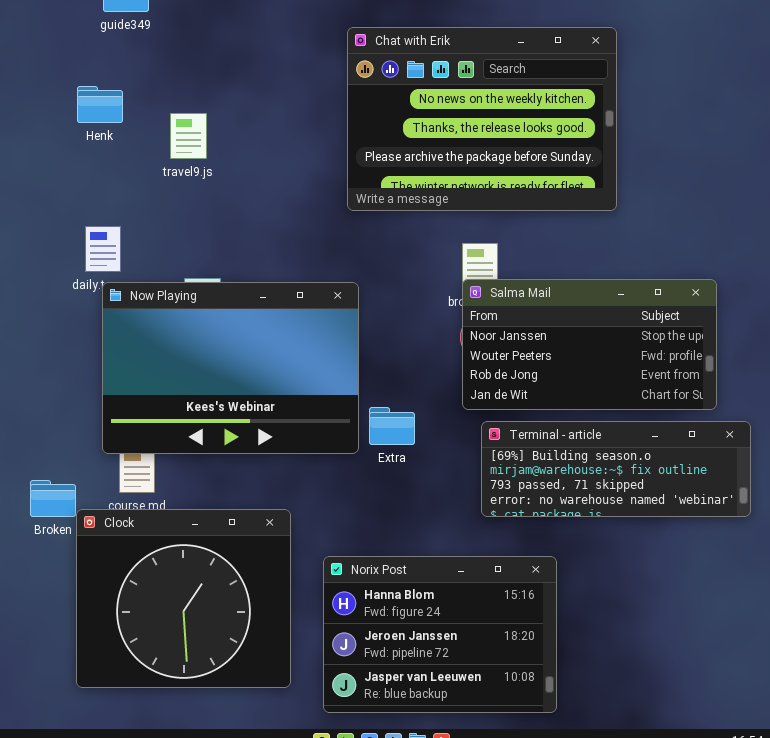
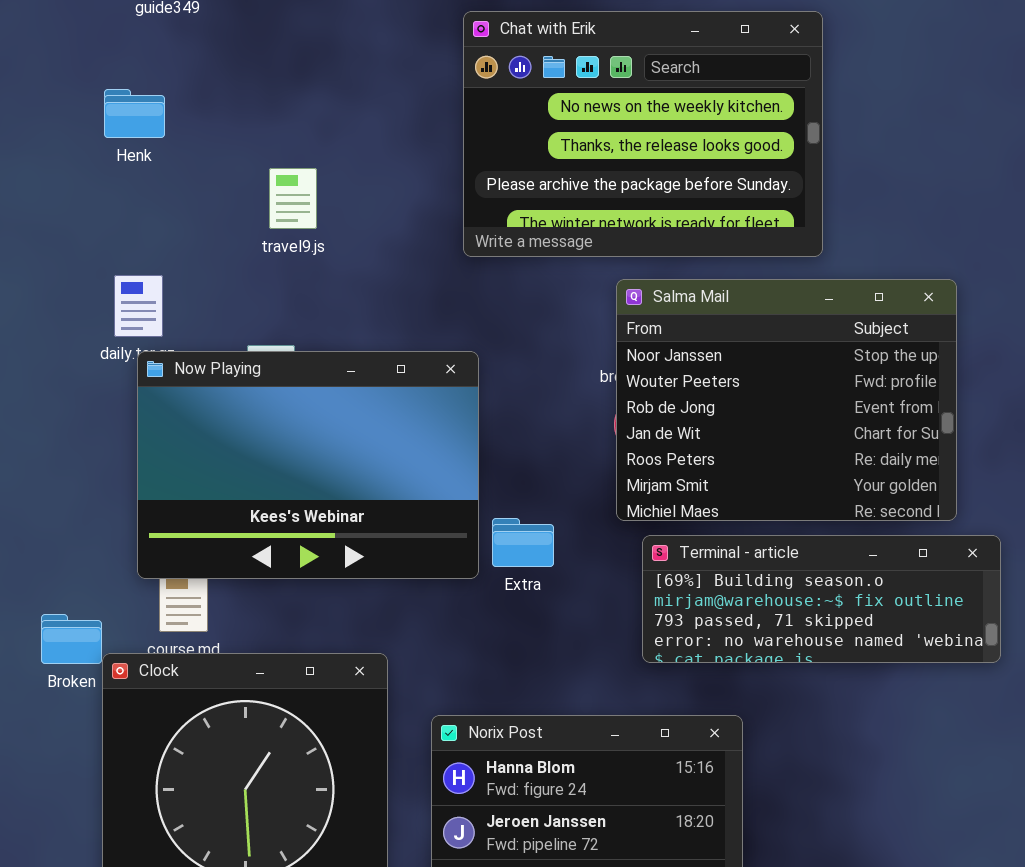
travel9.js: [170,113,207,159] -> [269,168,317,229], moved
Salma Mail: [462,279,717,410] -> [616,279,957,521], resized

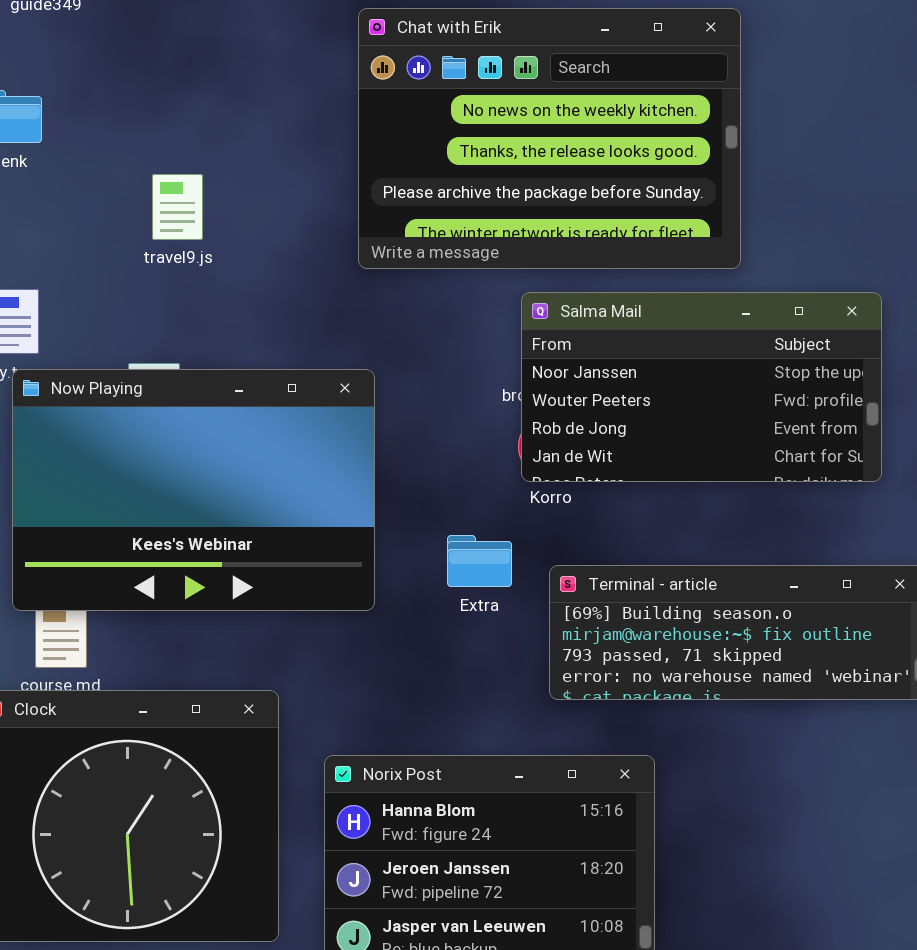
Salma Mail: [616,279,957,521] -> [521,292,882,482], resized
Extra: [492,518,554,567] -> [447,535,512,587], moved

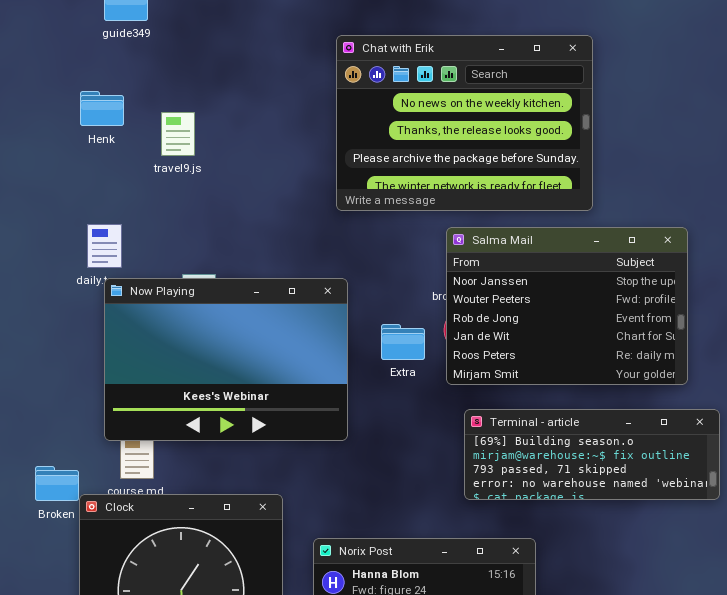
travel9.js: [152,174,203,240] -> [161,112,195,156], moved
Salma Mail: [521,292,882,482] -> [446,227,688,385], resized
Extra: [447,535,512,587] -> [381,324,425,360], moved

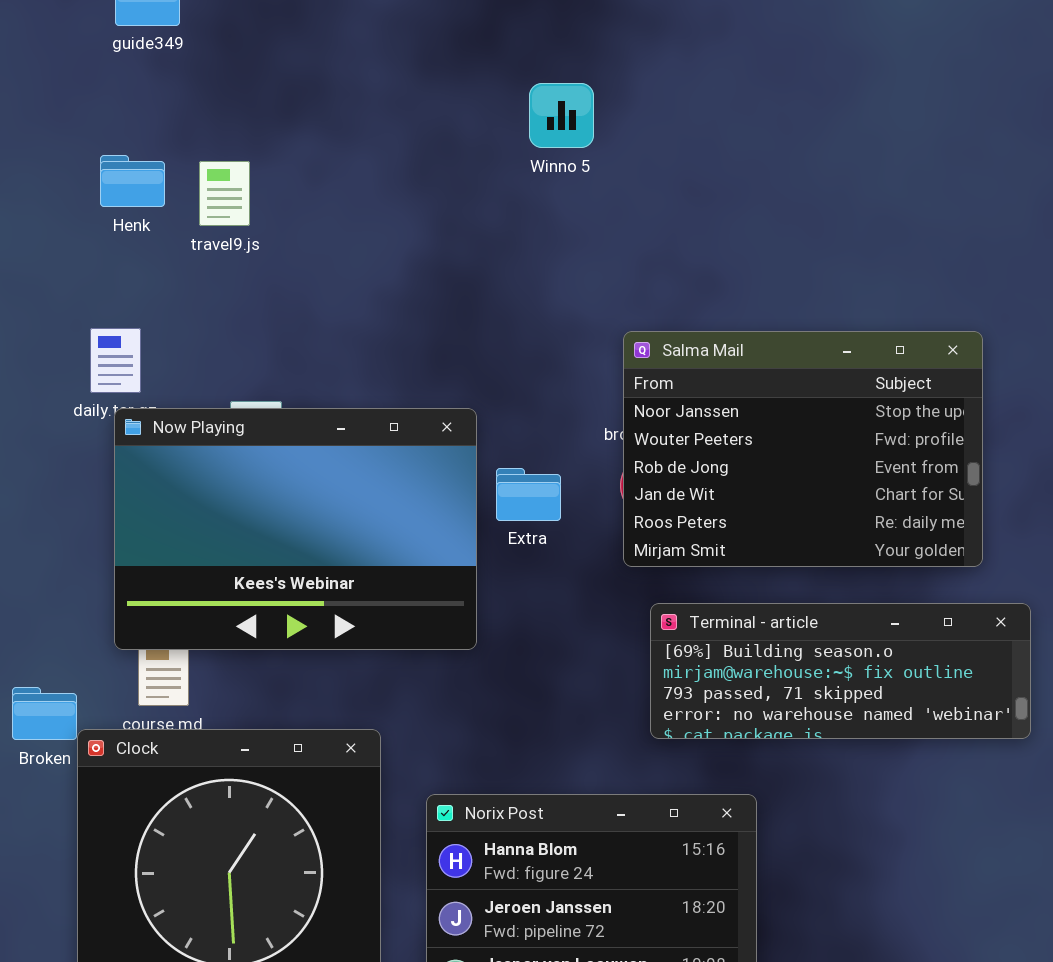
Chat with Erik: [336,35,593,211] -> none, closed
Henk: [80,91,124,126] -> [100,155,165,207], moved
Extra: [381,324,425,360] -> [496,468,561,521], moved

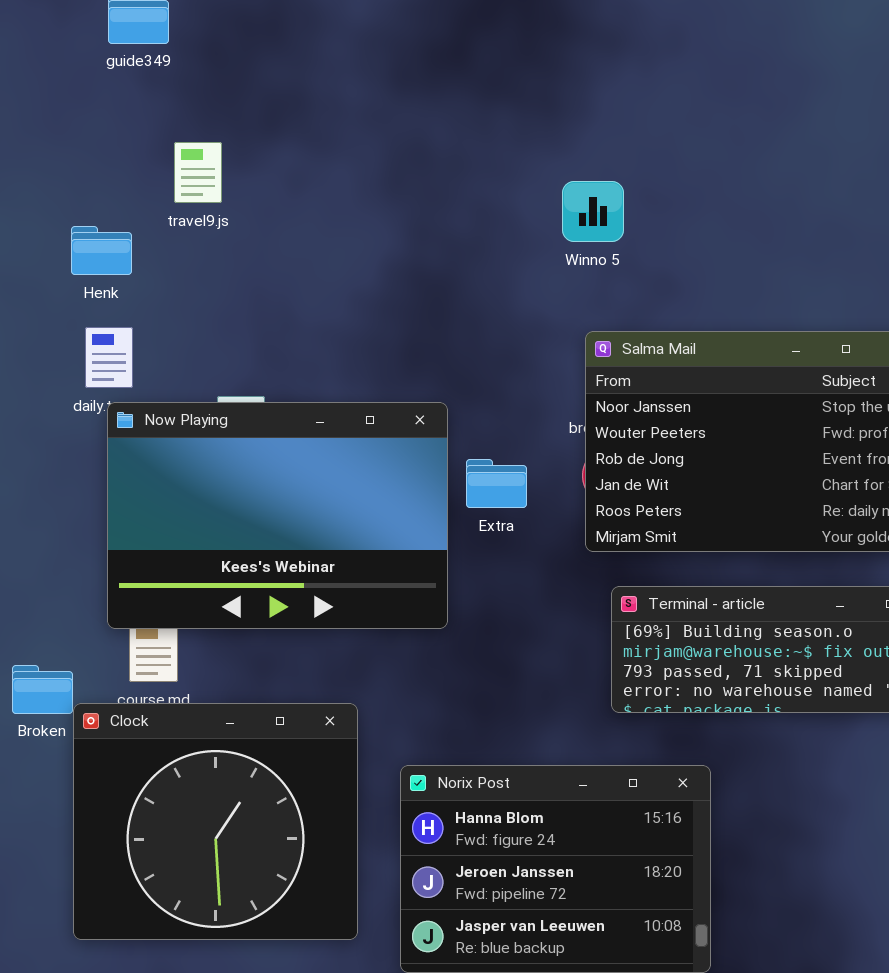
Winno 5: [529,83,594,148] -> [562,181,624,242], moved
Henk: [100,155,165,207] -> [71,226,132,275], moved
travel9.js: [199,161,250,226] -> [174,142,222,203], moved

